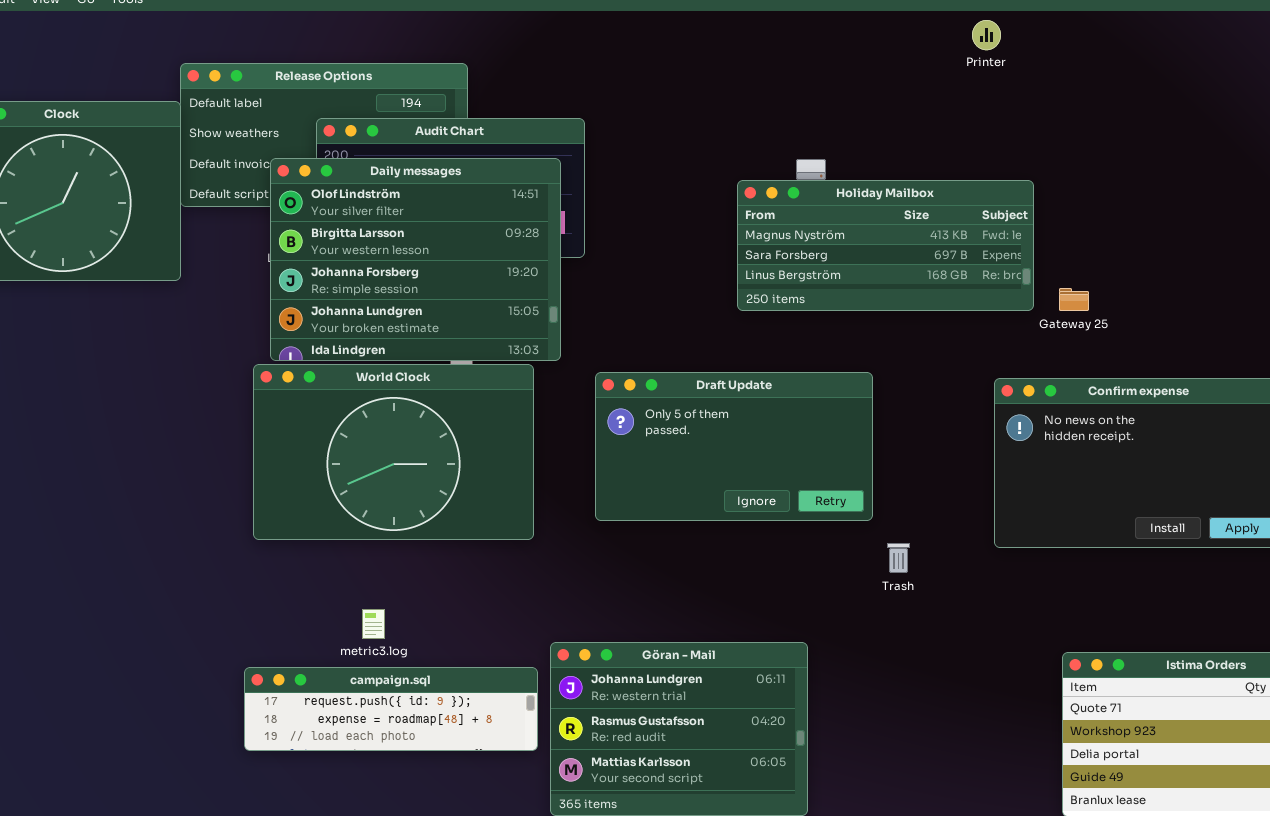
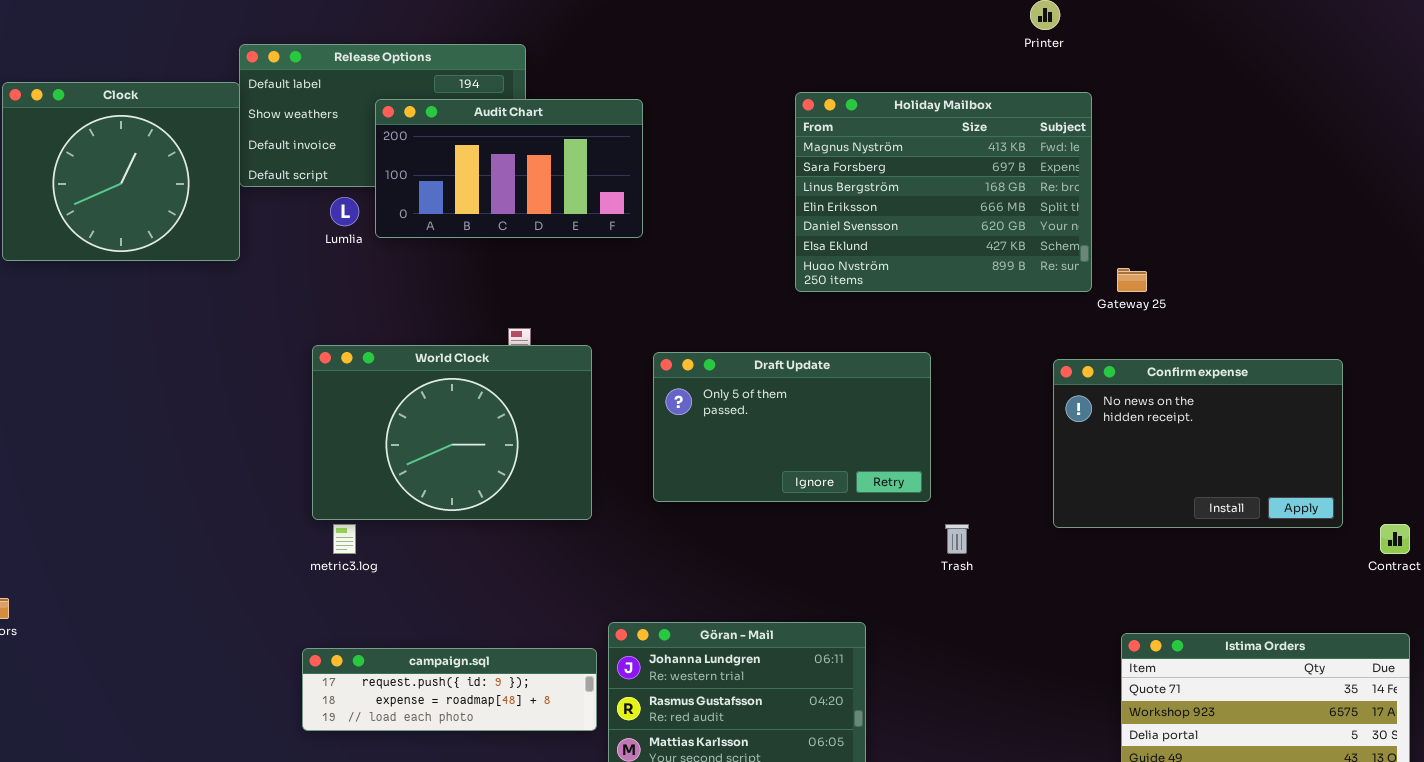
Daily messages: [270,158,561,361] -> none, closed
Holiday Mailbox: [737,180,1034,311] -> [795,92,1092,292], resized
metric3.log: [362,609,385,639] -> [333,524,356,554], moved

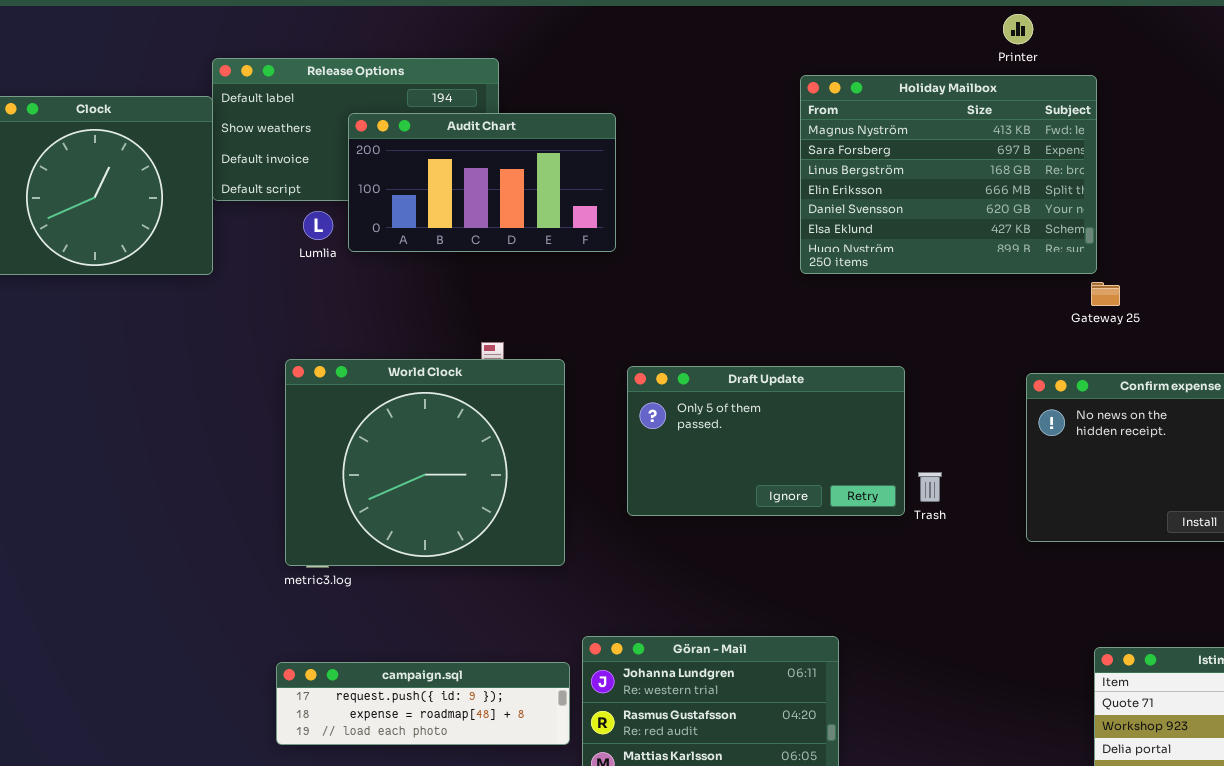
Holiday Mailbox: [795,92,1092,292] -> [800,75,1097,274], moved
World Clock: [312,345,592,520] -> [285,359,565,566], resized
Trash: [945,524,969,554] -> [918,472,942,502], moved

